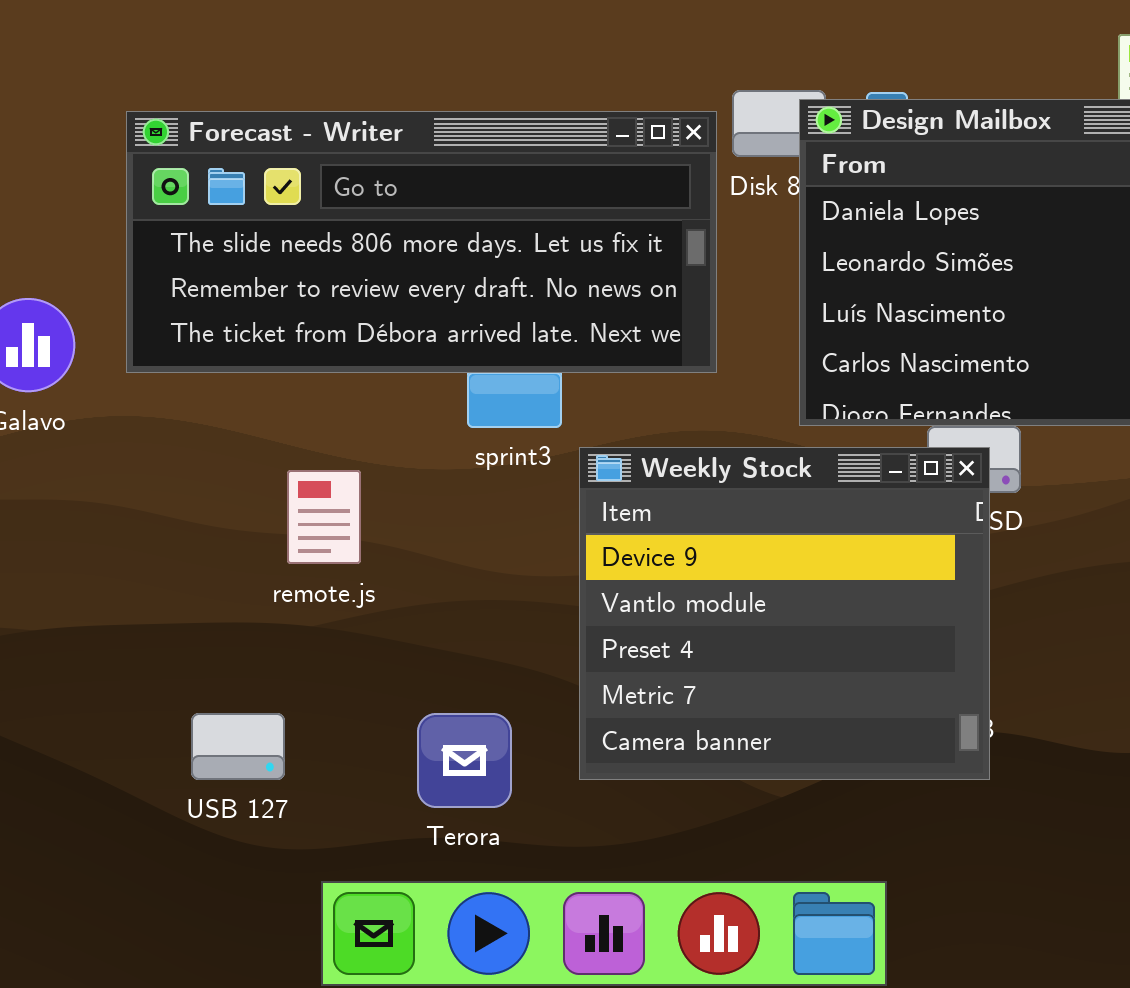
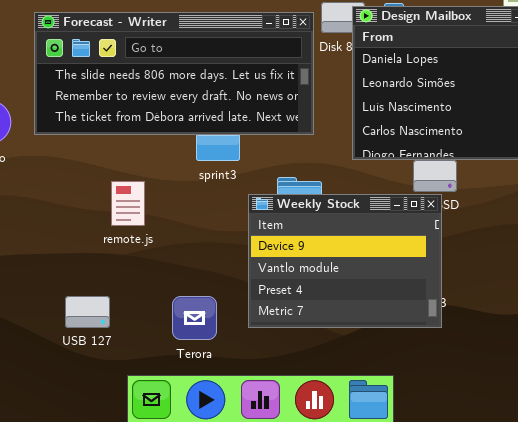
Weekly Stock: [579,447,990,780] -> [248,194,442,328], resized

